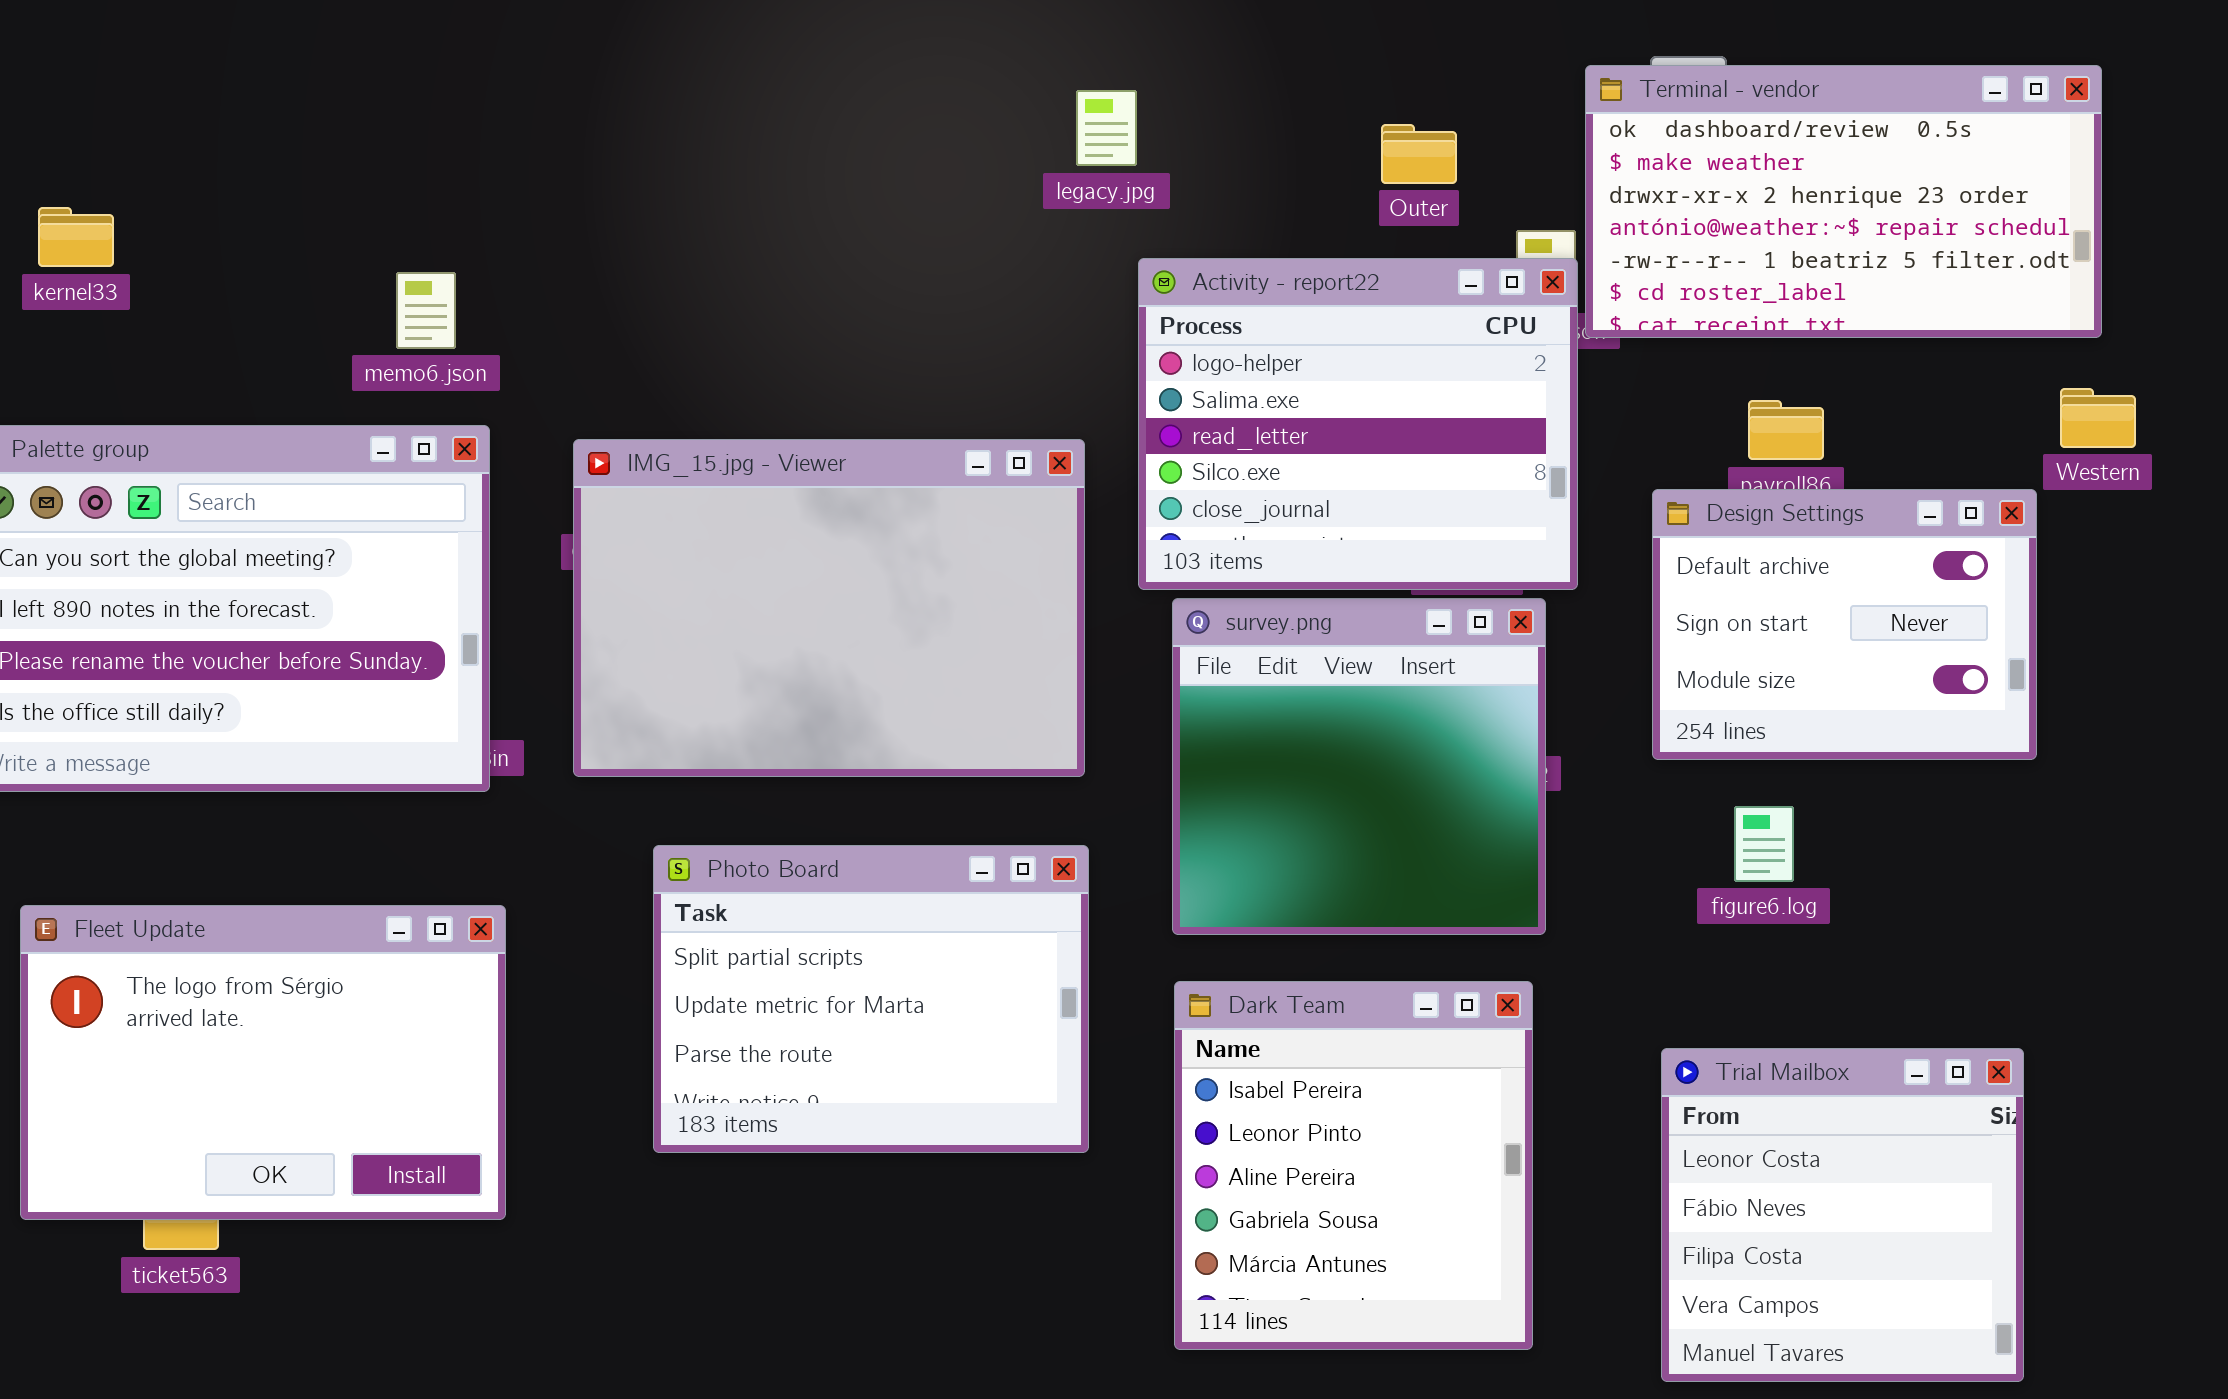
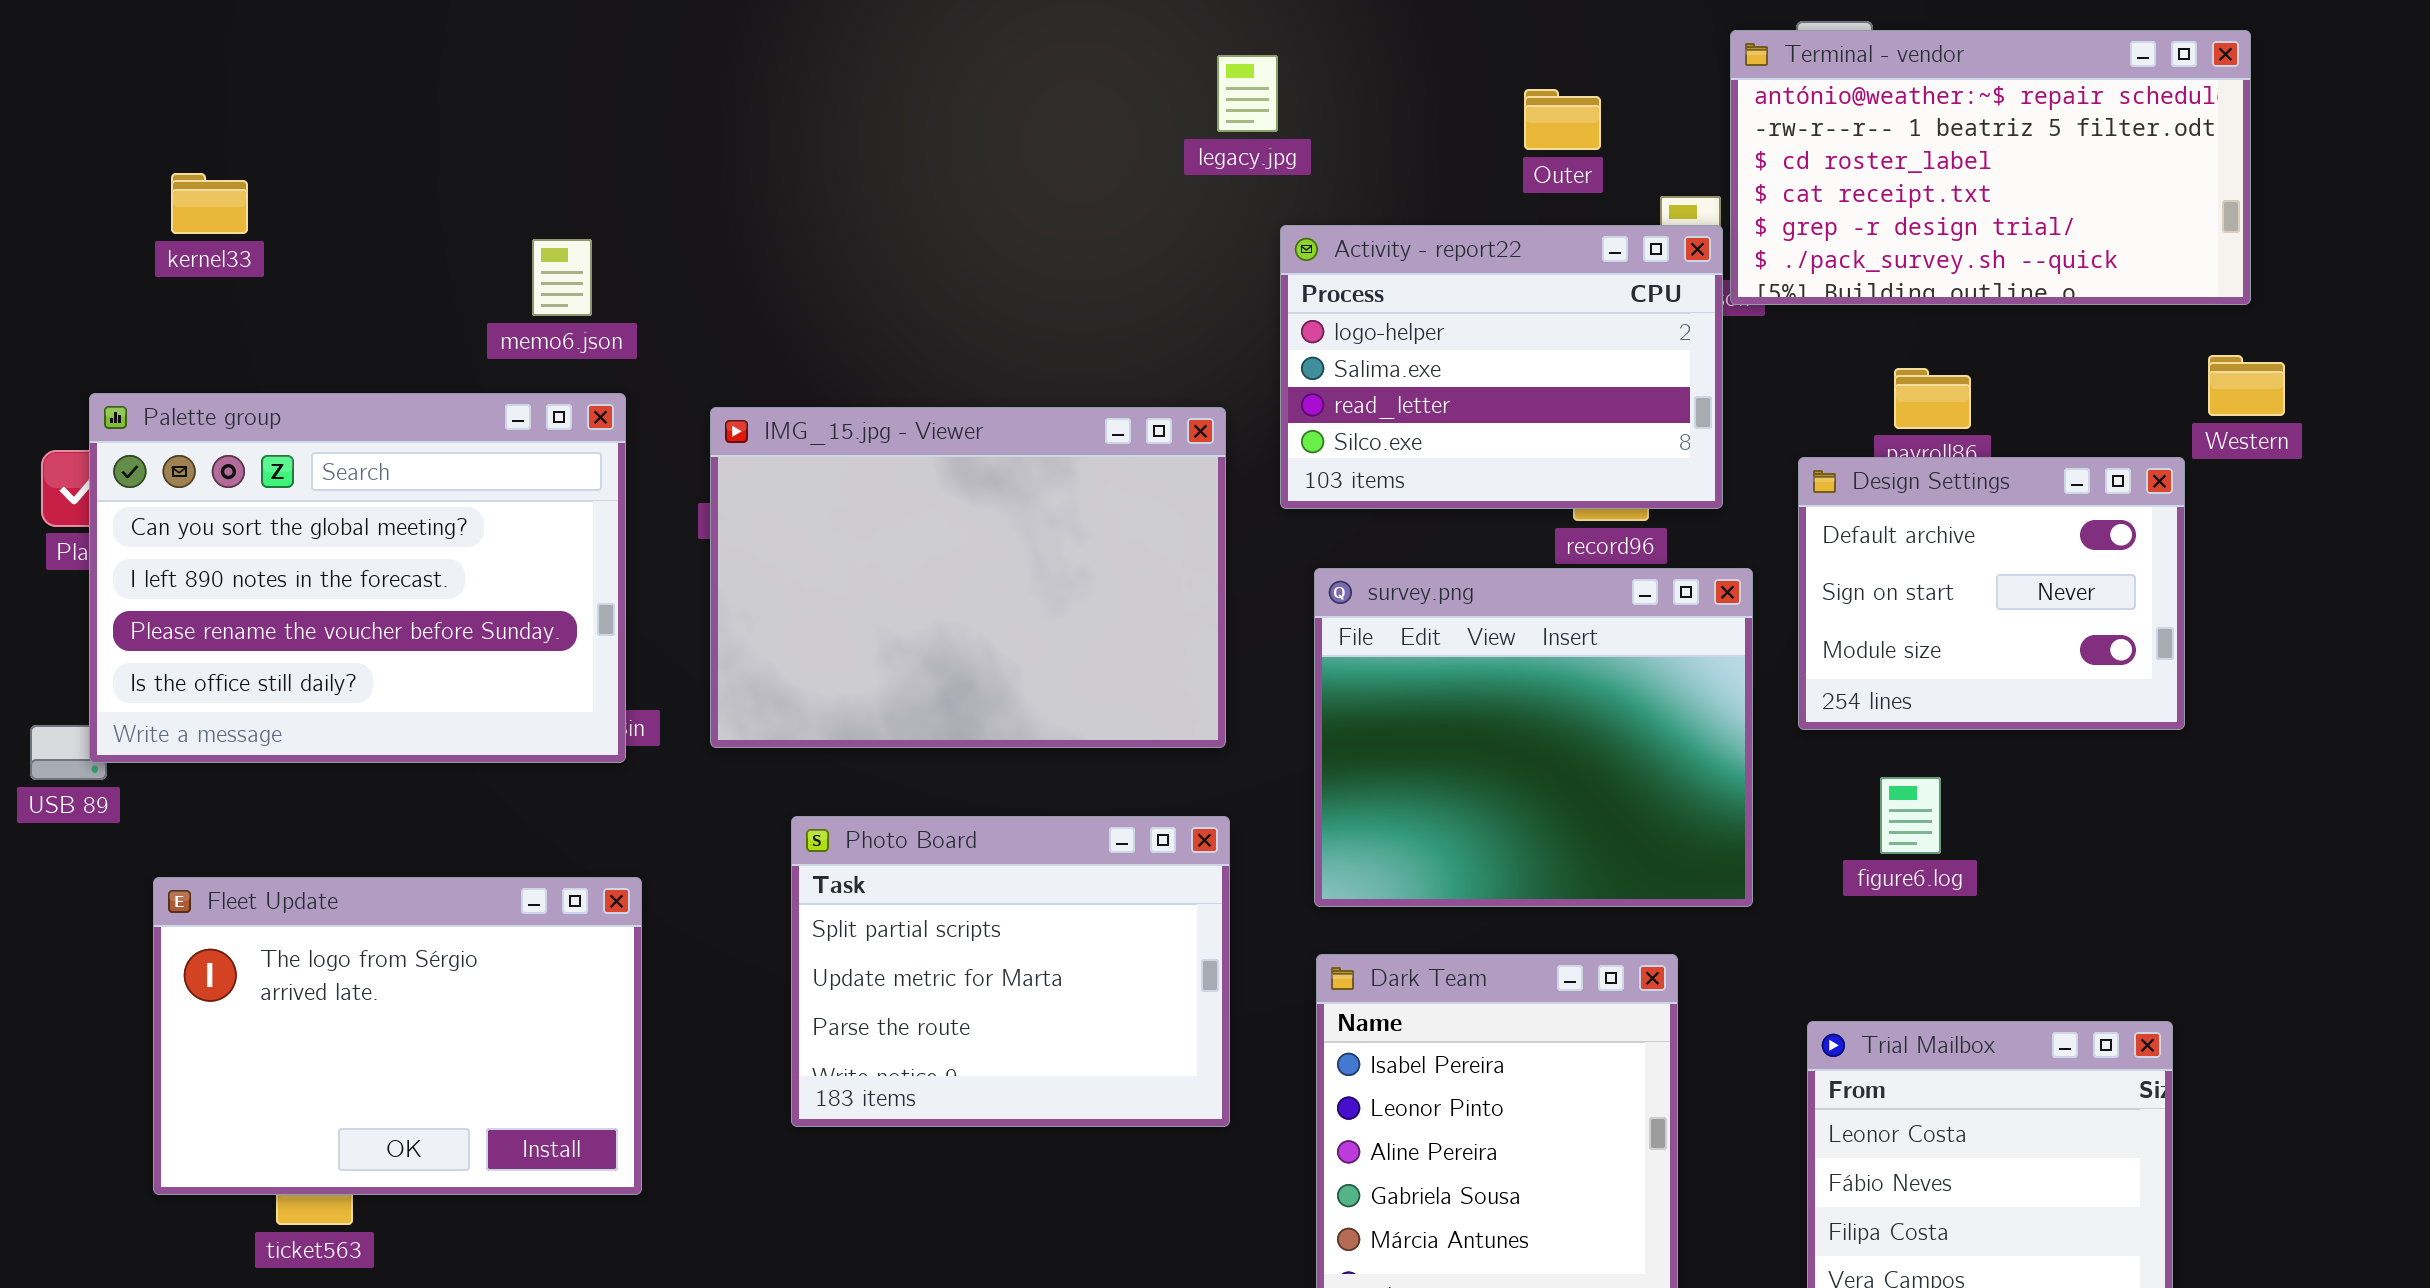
Terminal - vendor: [1585,65,2102,338] -> [1730,30,2251,305], scrolled down 3 rows
Activity - report22: [1138,258,1578,590] -> [1280,225,1723,509], resized
survey.png: [1172,598,1546,935] -> [1314,568,1753,907], resized

